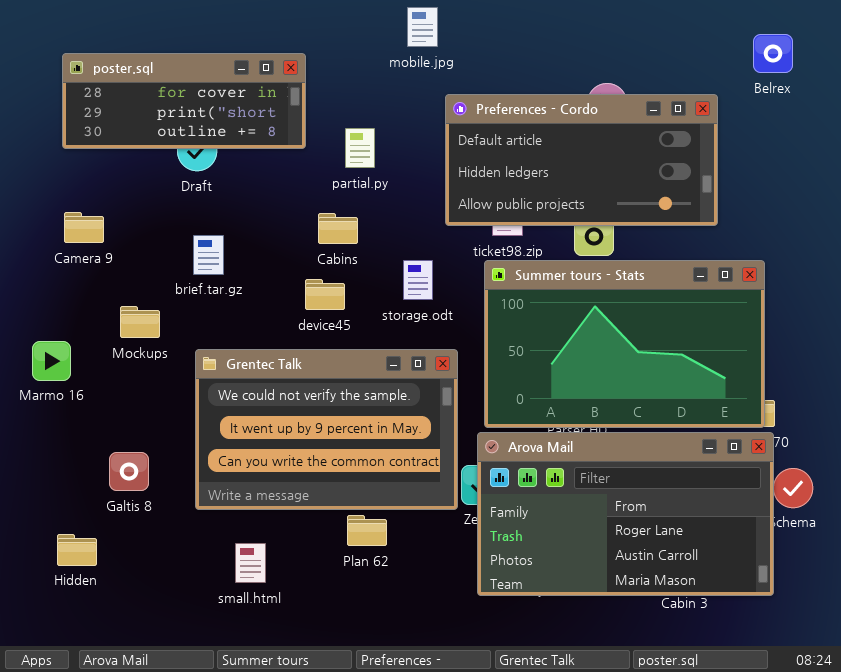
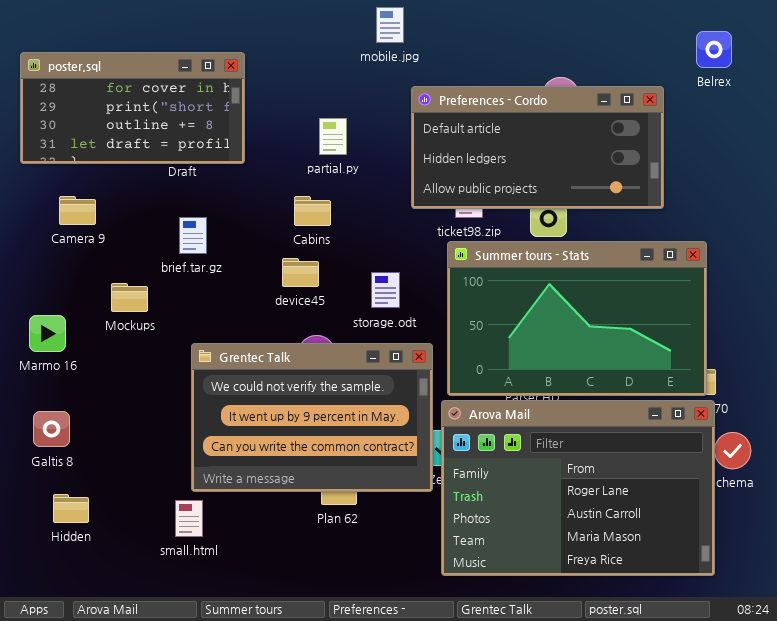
poster.sql: [62,53,306,149] -> [20,52,245,164], moved, resized
storage.odt: [403,260,433,300] -> [371,272,400,308], moved
Grentec Talk: [195,349,458,510] -> [191,343,433,492], moved
Arova Mail: [477,432,774,596] -> [441,400,715,576], resized
Galtis 8: [109,452,149,491] -> [33,411,70,447], moved
small.html: [235,543,266,583] -> [175,500,203,537], moved

